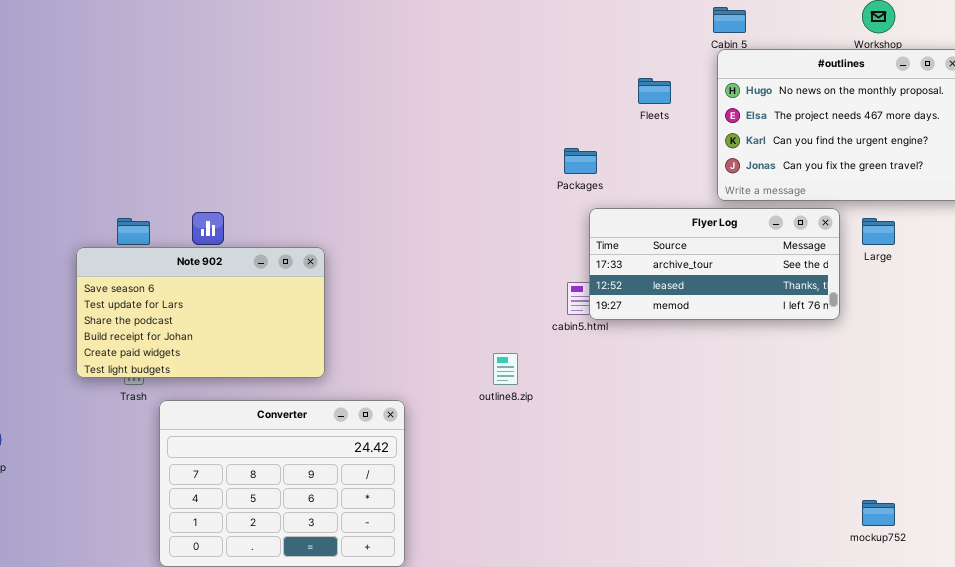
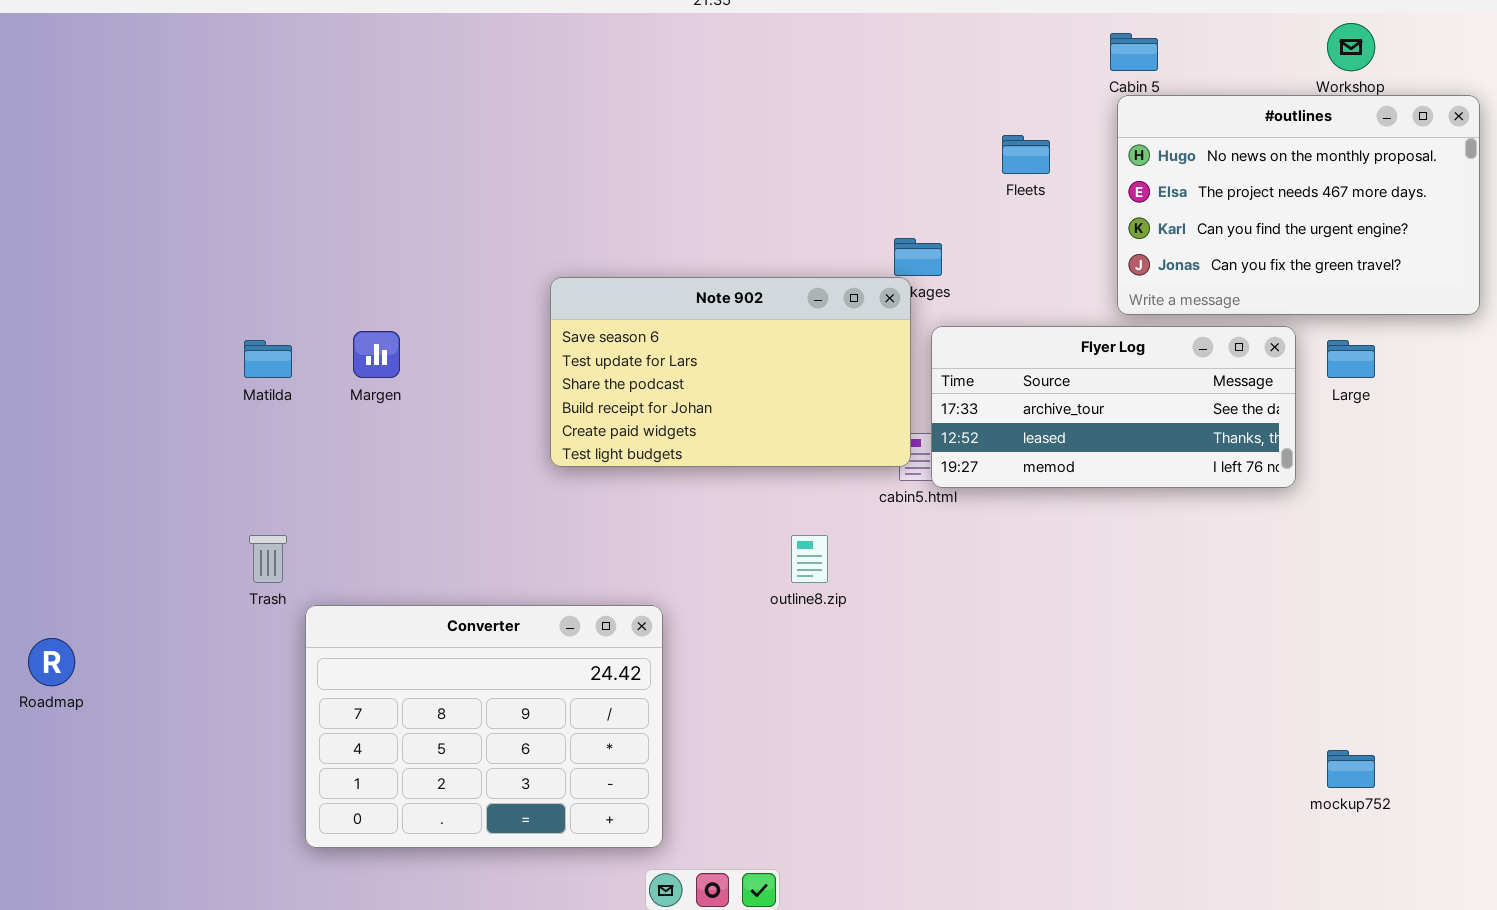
Note 902: [76,247,325,378] -> [550,277,911,467], moved

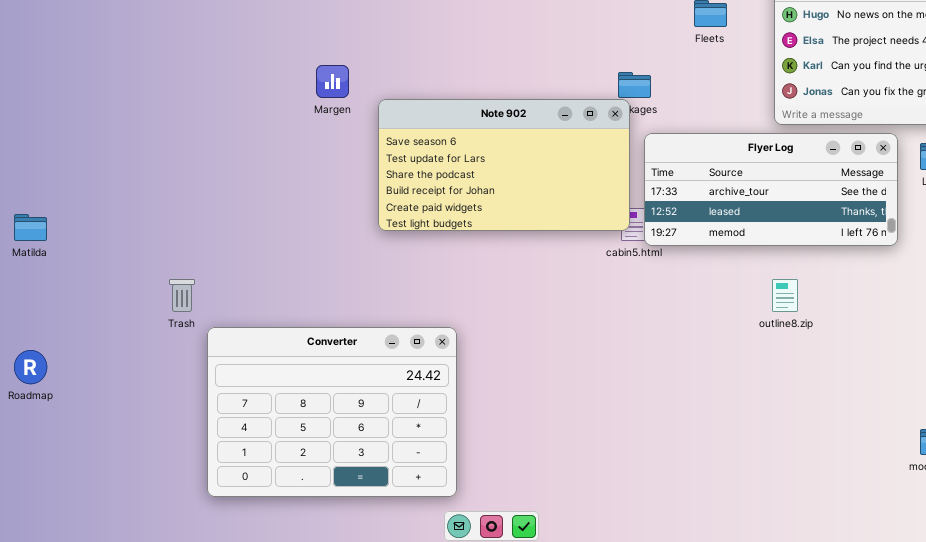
Margen: [353,331,400,378] -> [316,65,349,98], moved
Matilda: [244,340,292,378] -> [14,214,47,241], moved
outline8.zip: [791,535,828,583] -> [772,279,798,312], moved

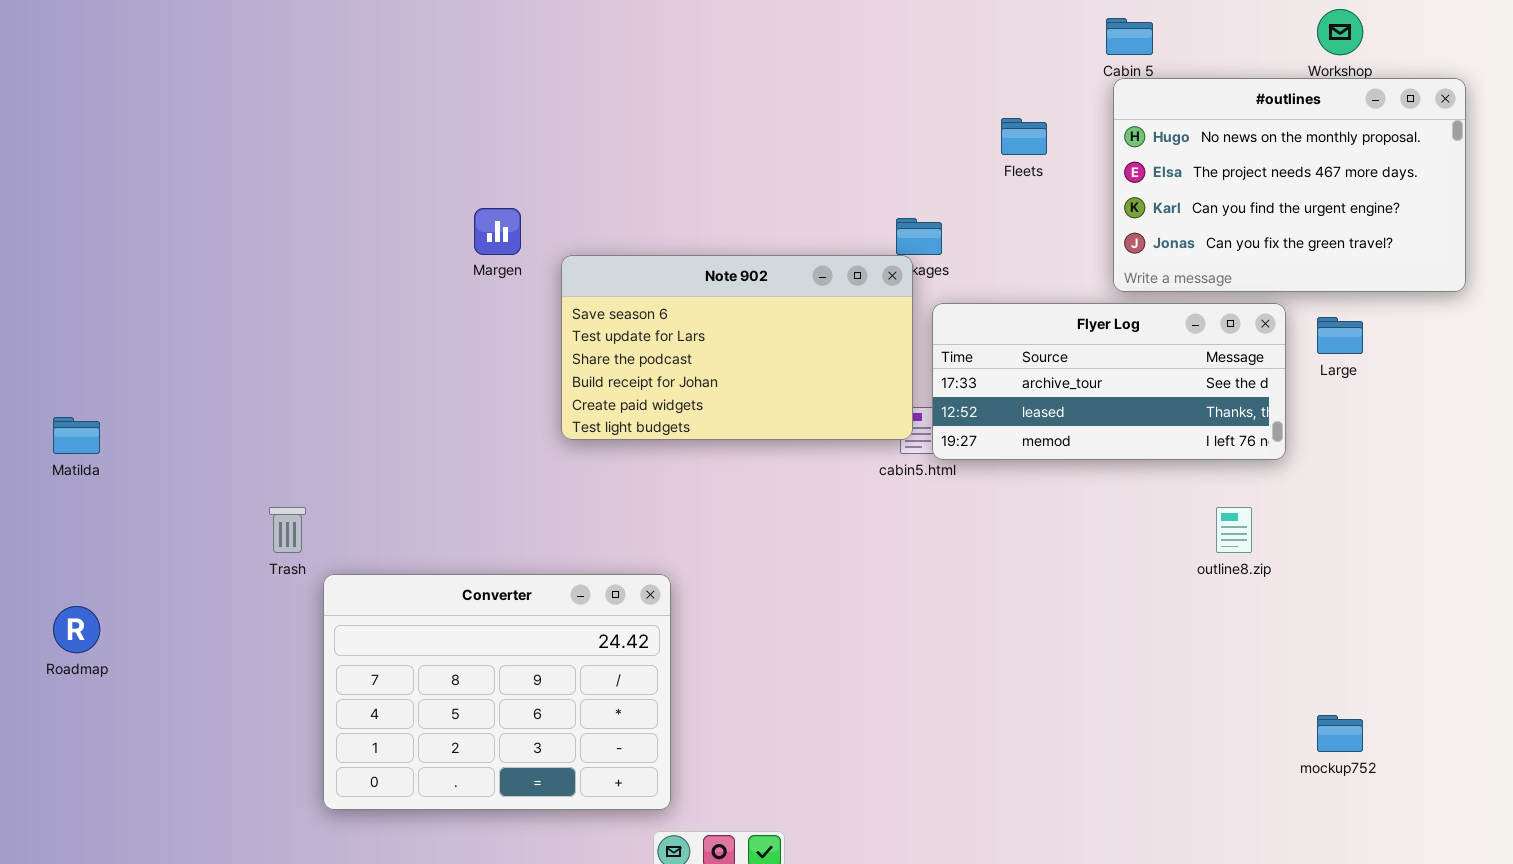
outline8.zip: [772,279,798,312] -> [1216,507,1252,553], moved

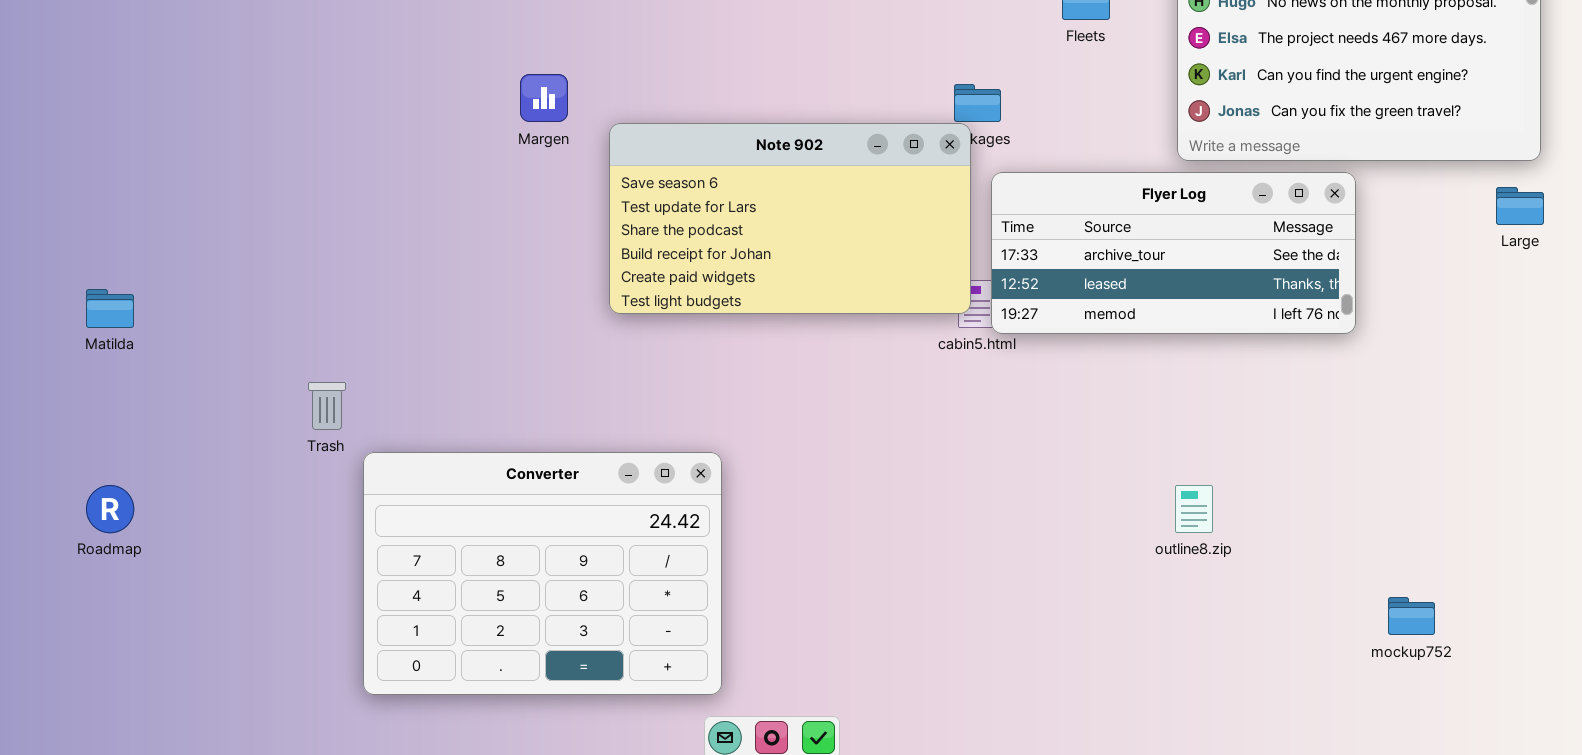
Large: [1317,317,1363,354] -> [1496,187,1544,225], moved
outline8.zip: [1216,507,1252,553] -> [1175,485,1213,533], moved

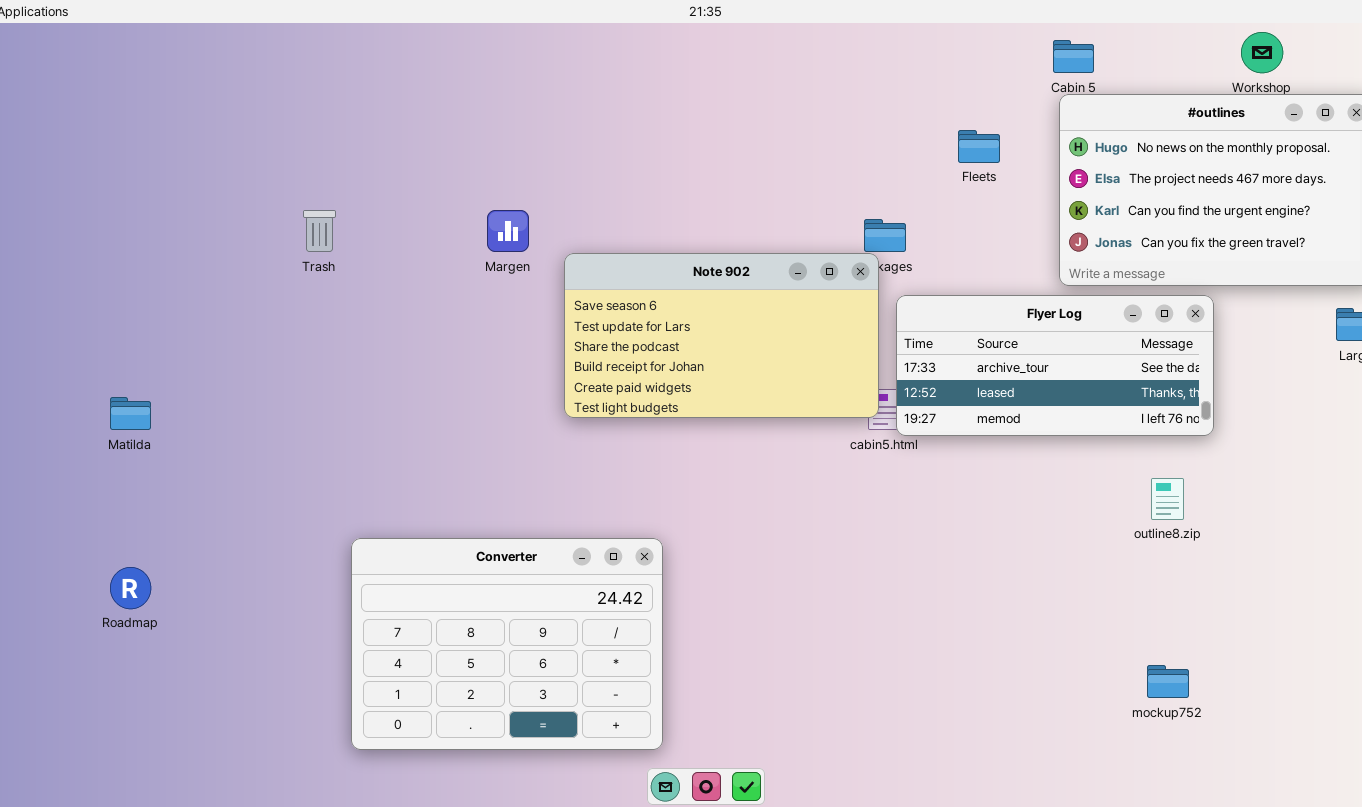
Trash: [308,382,346,430] -> [303,210,336,252], moved
outline8.zip: [1175,485,1213,533] -> [1151,478,1184,520], moved
mockup752: [1388,597,1435,635] -> [1147,665,1189,698], moved

